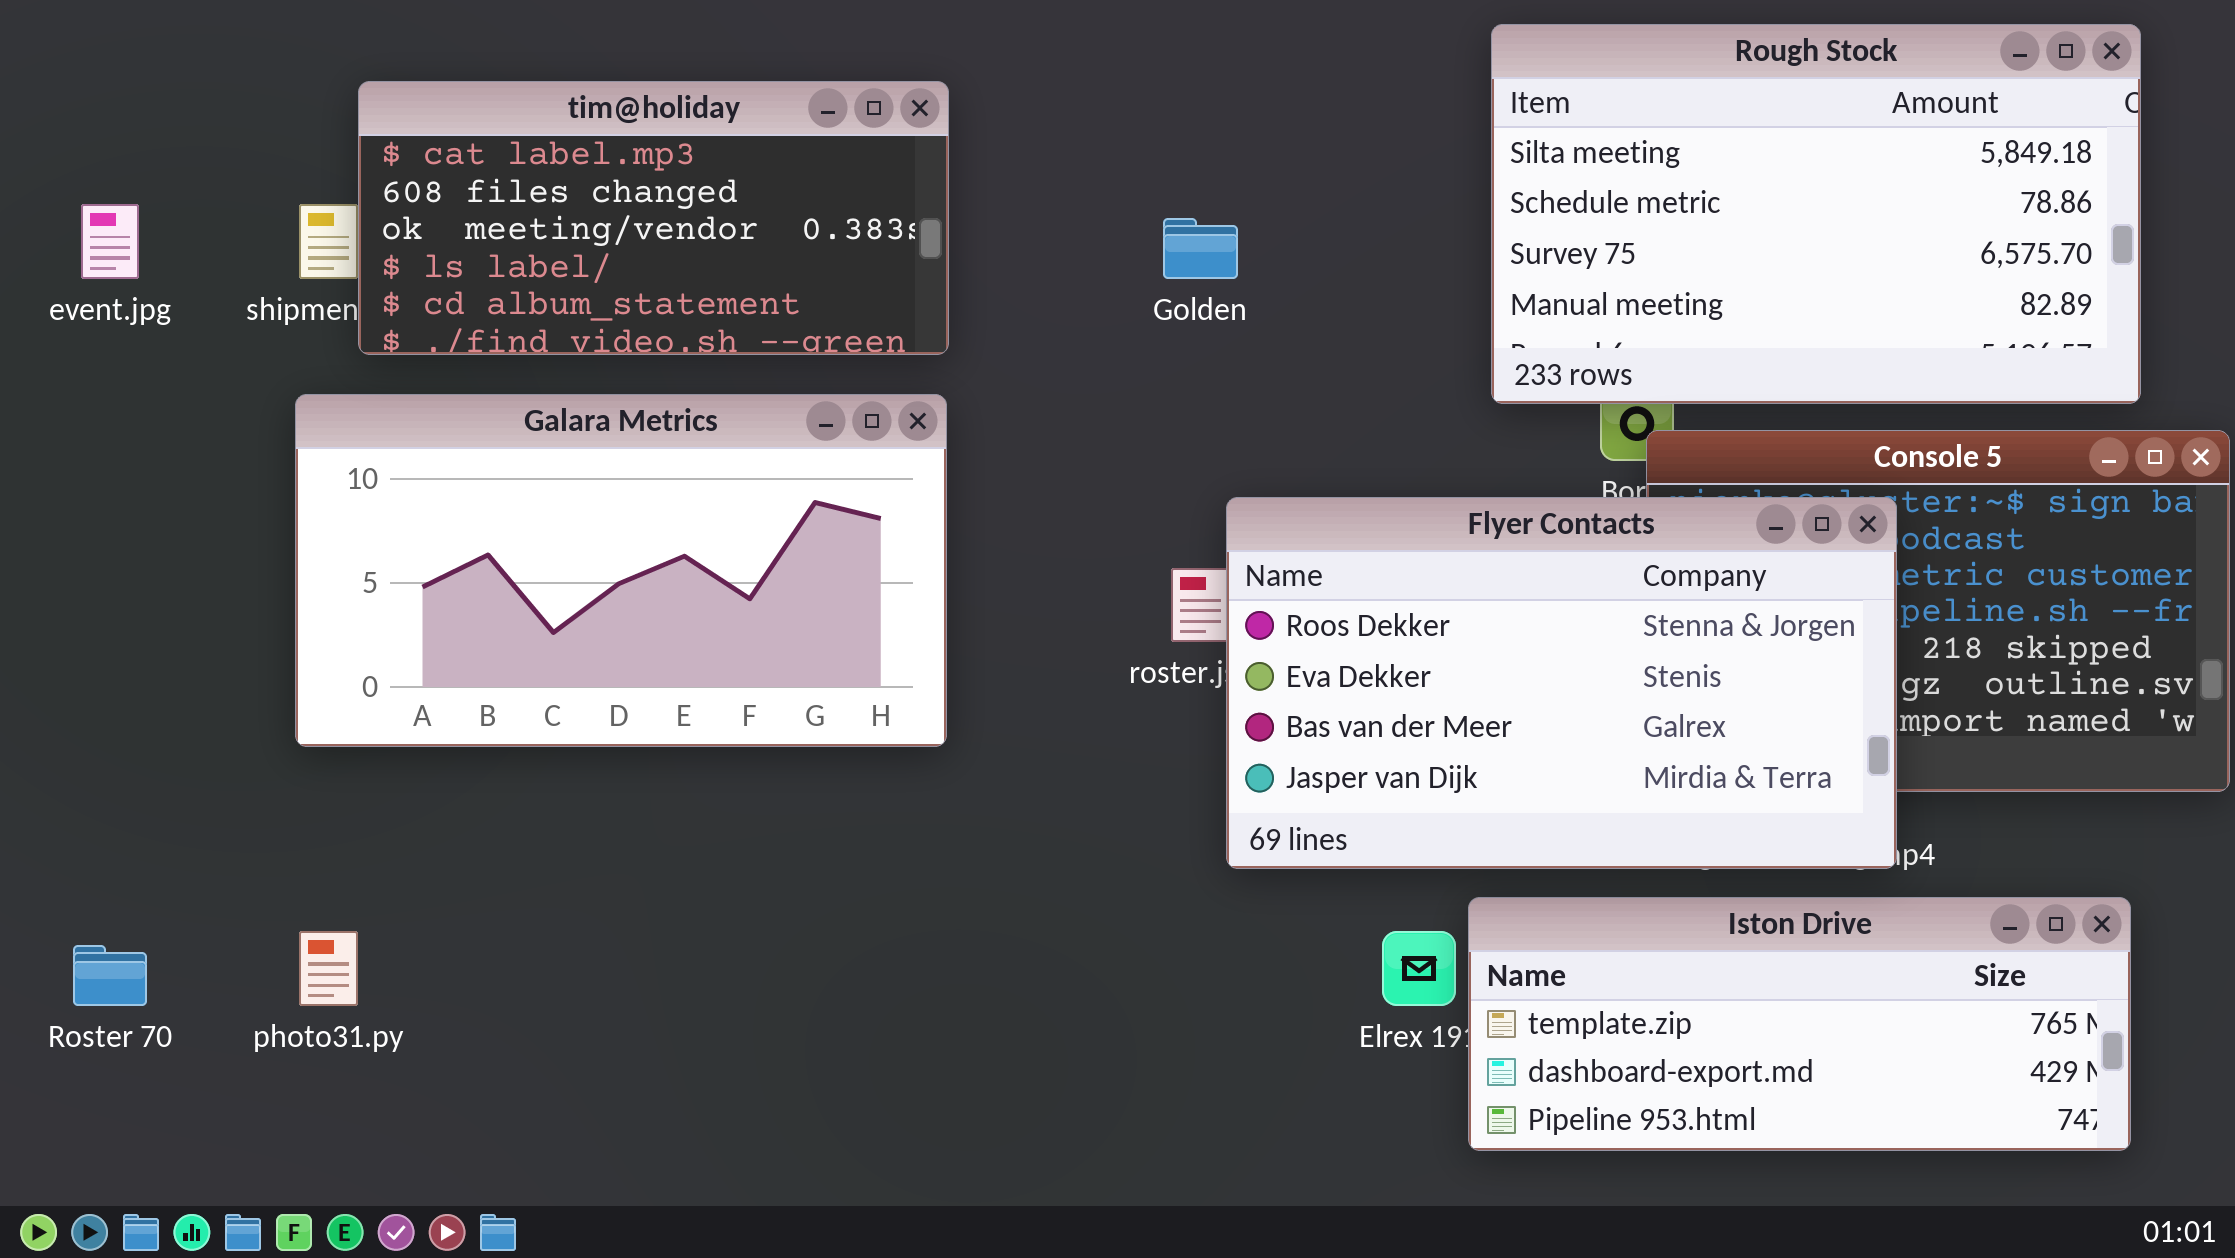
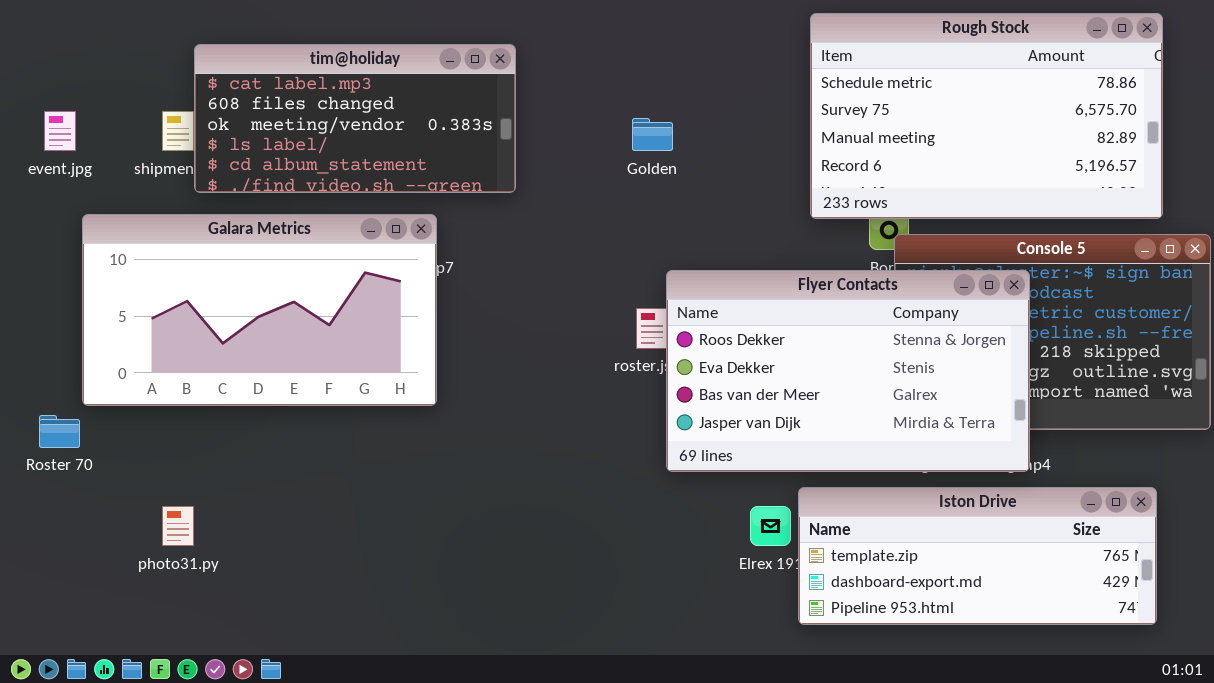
Rough Stock: [1491,24,2141,404] -> [810,13,1163,219], scrolled down 1 row
Galara Metrics: [295,394,947,747] -> [82,214,437,406], moved
Roster 70: [73,945,147,1006] -> [39,415,80,448], moved

